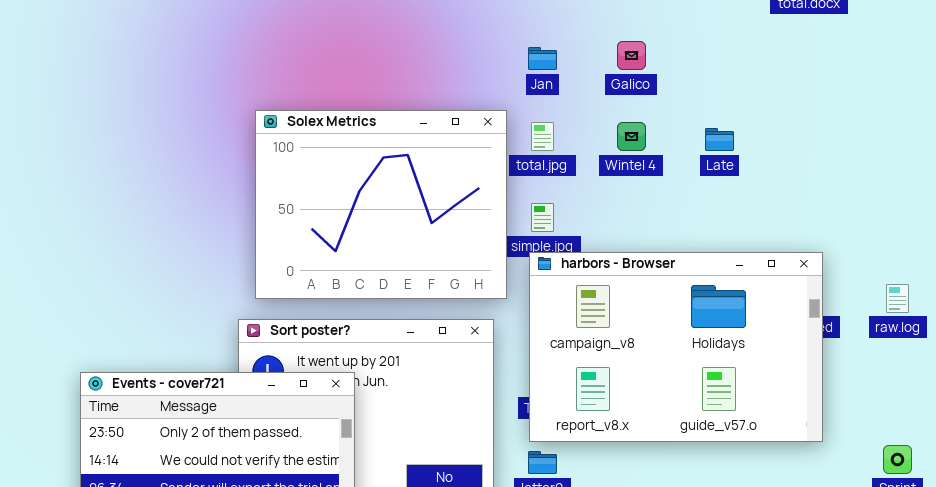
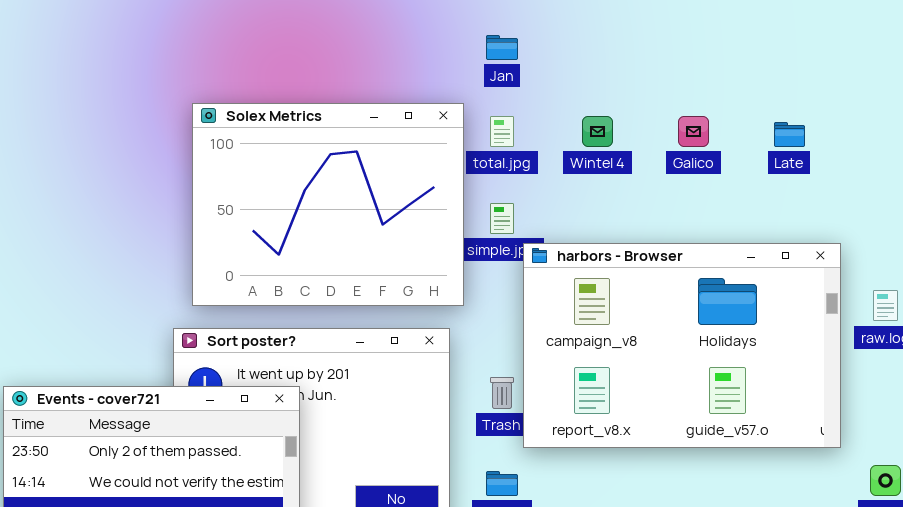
Galico: [617,41,646,70] -> [678,116,709,147], moved
Late: [705,128,734,151] -> [774,122,805,147], moved
harbors - Browser: [529,252,823,442] -> [523,243,841,448], moved

